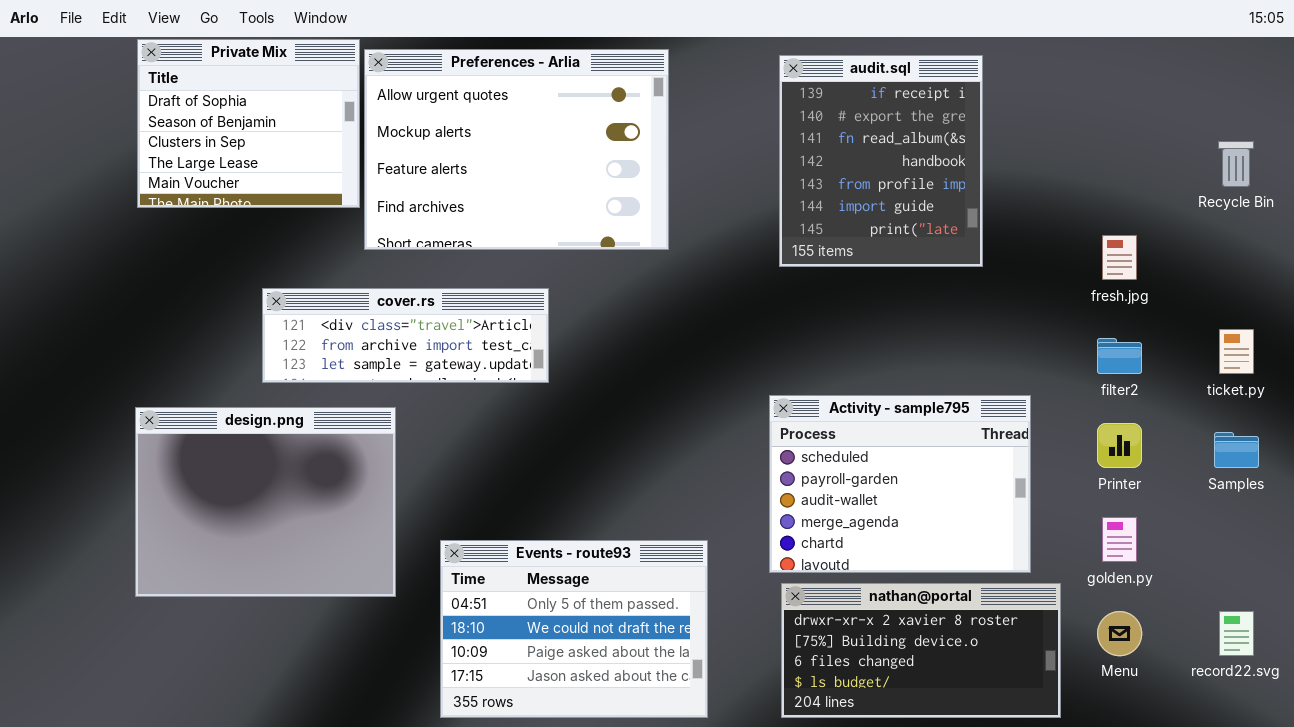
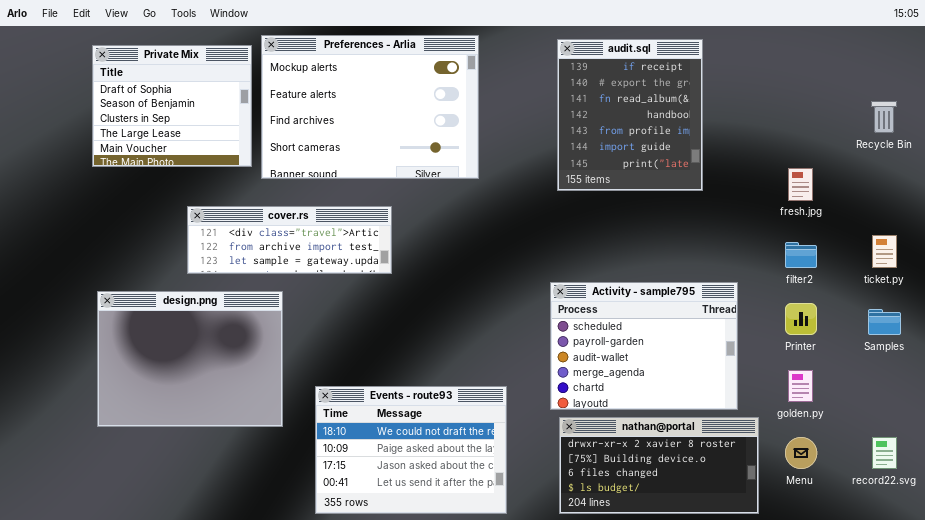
Private Mix: [137,39,360,208] -> [92,45,252,167], moved
Preferences - Arlia: [364,49,669,250] -> [261,35,479,179], scrolled down 1 row
Events - route93: [440,540,708,718] -> [315,386,507,514], scrolled down 1 row

